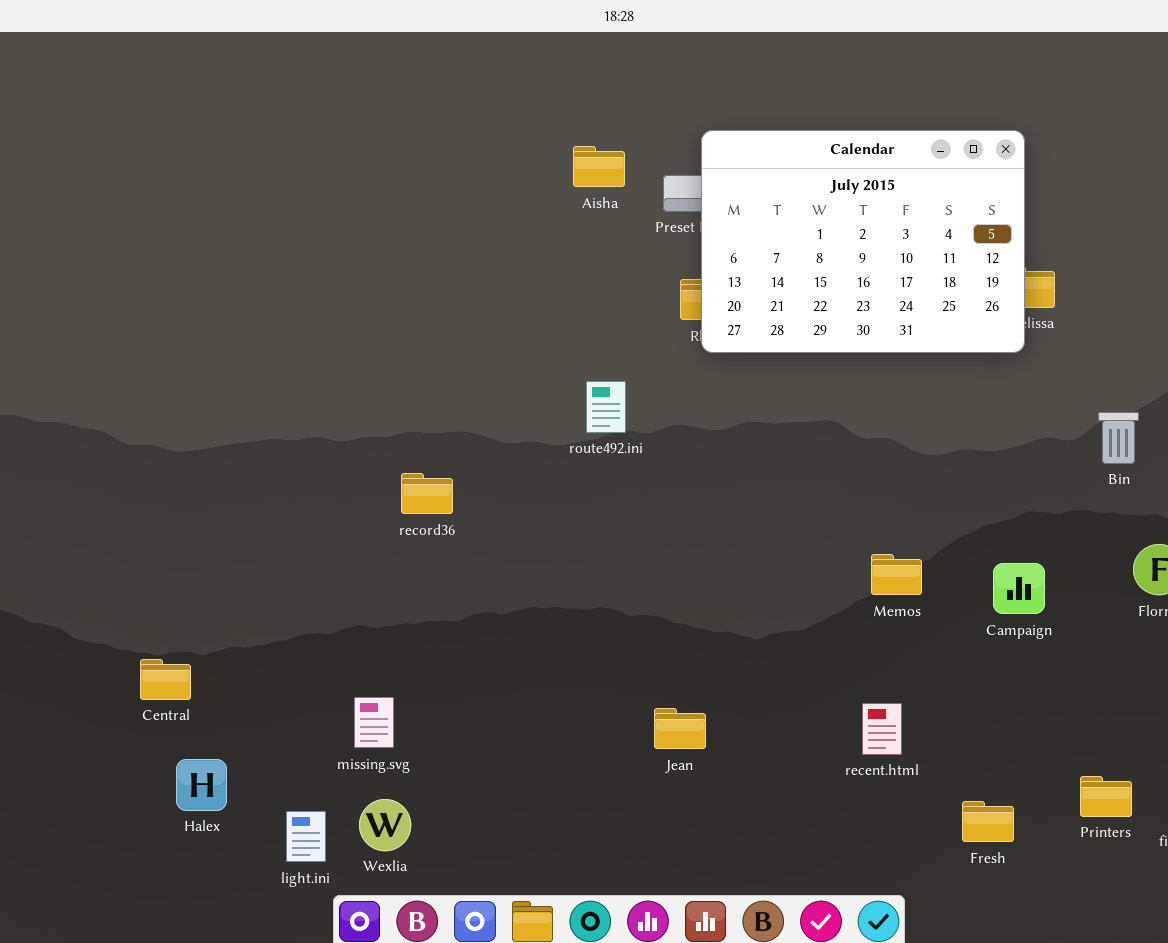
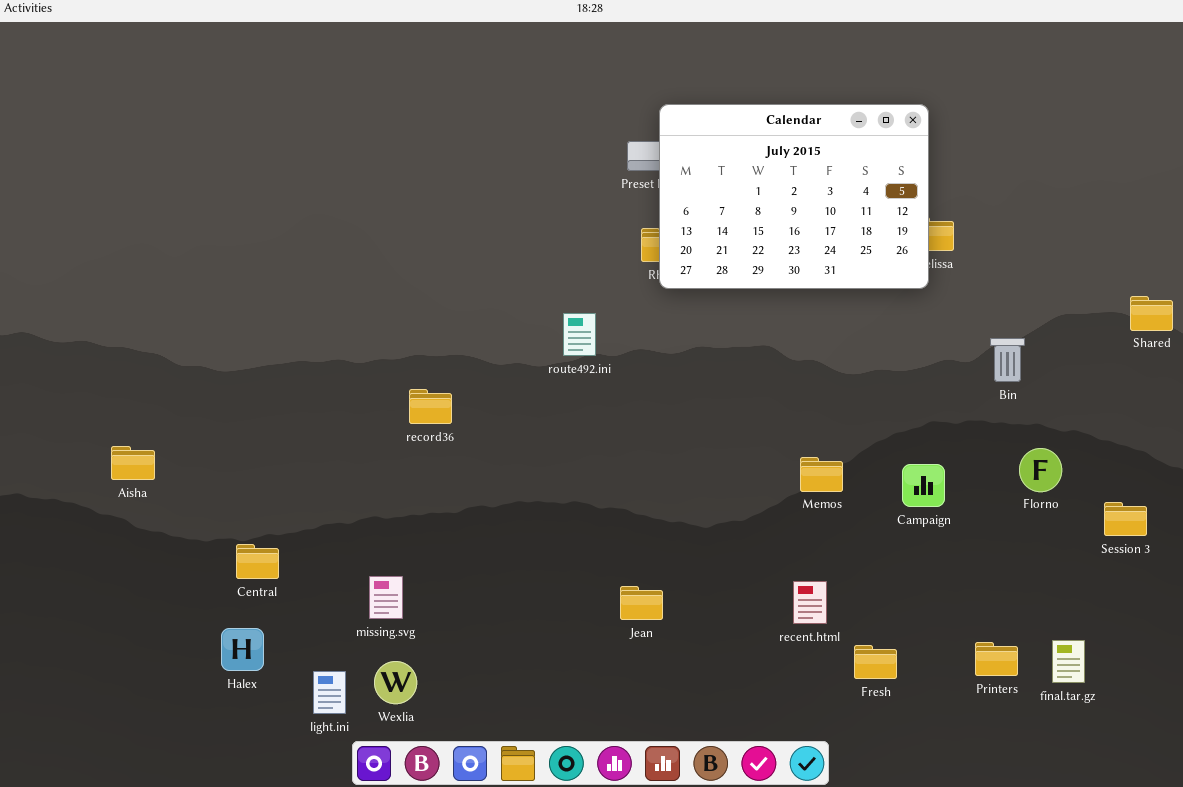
Aisha: [573,146,625,187] -> [111,446,155,480], moved
Central: [140,659,191,700] -> [236,544,279,579], moved
Fresh: [962,801,1014,842] -> [854,645,897,679], moved

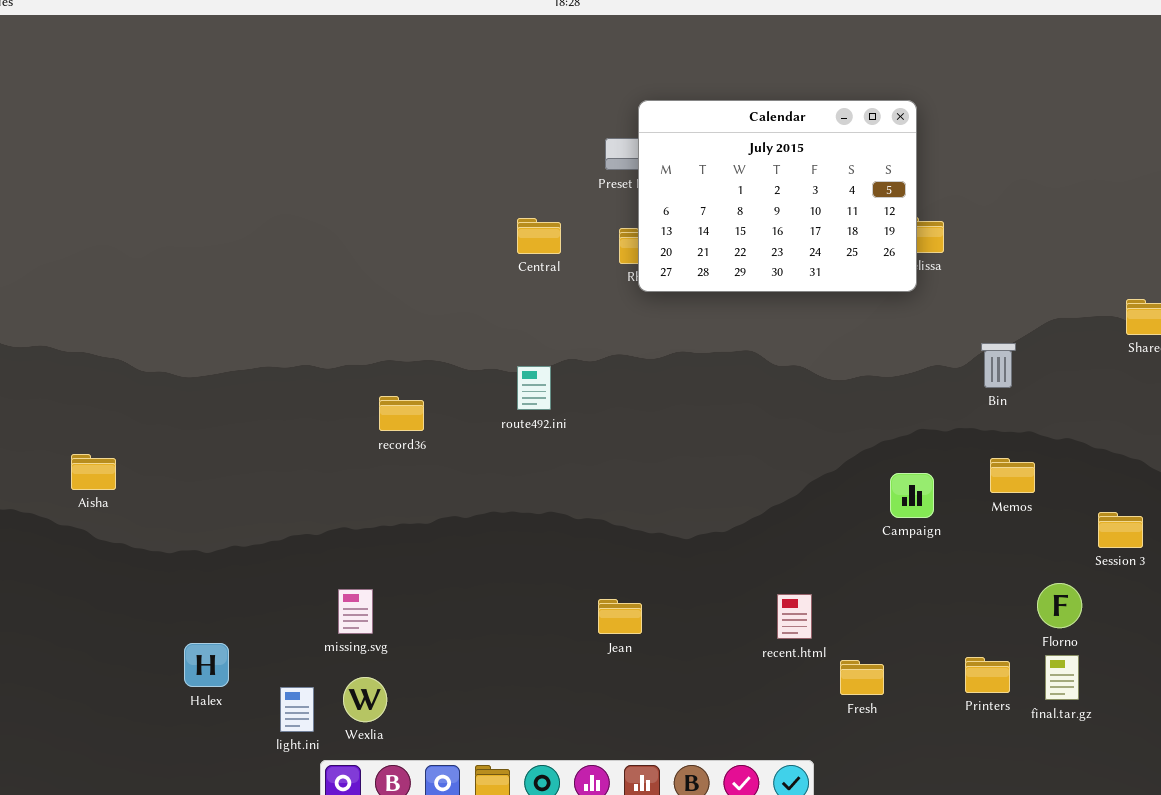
route492.ini: [563,313,596,356] -> [517,366,551,410], moved
Florno: [1019,448,1062,492] -> [1037,583,1082,628], moved
Memos: [800,457,843,492] -> [990,458,1035,493], moved
Central: [236,544,279,579] -> [517,218,561,254], moved

